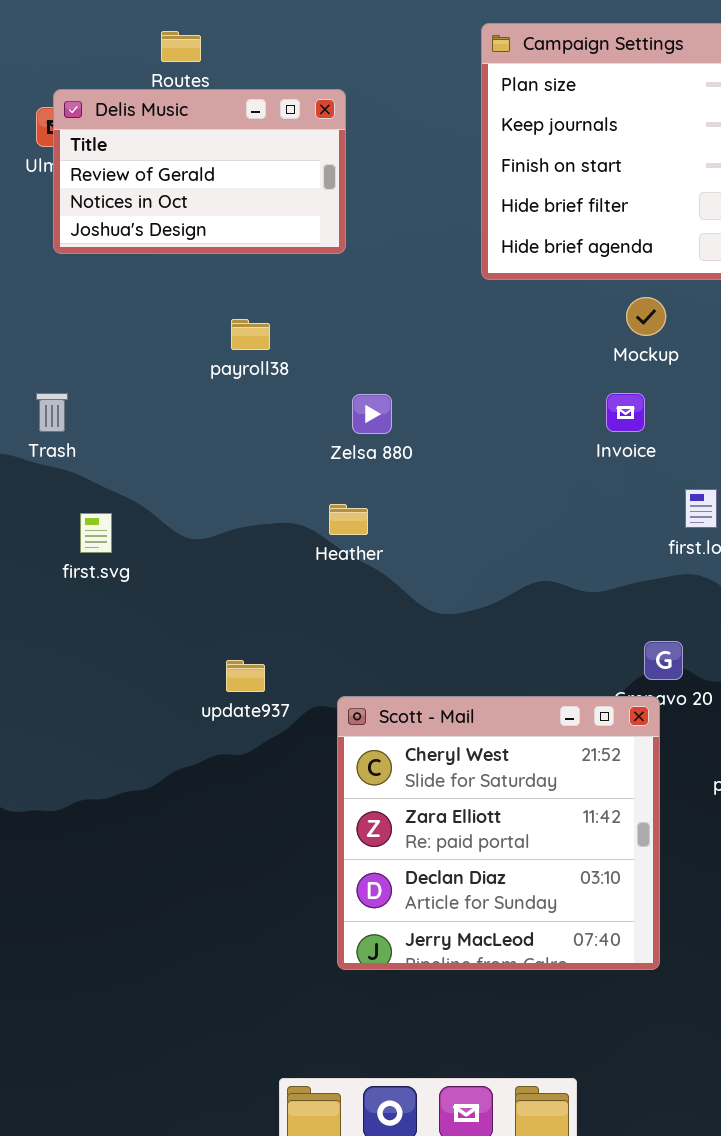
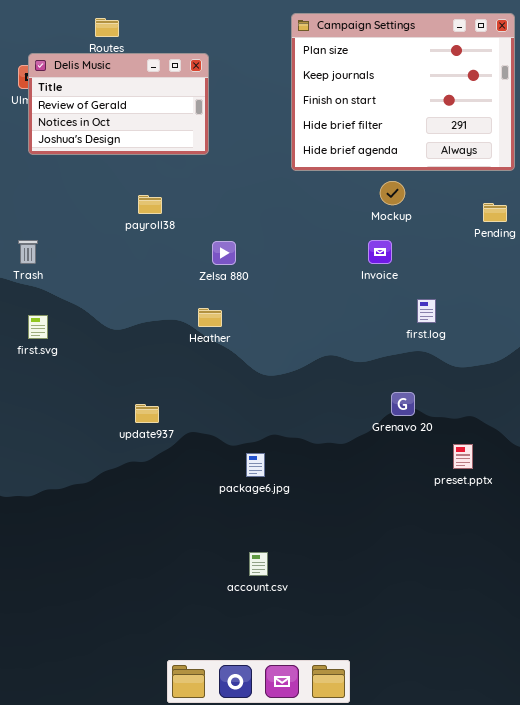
first.svg: [80,513,112,553] -> [28,315,48,339], moved
Scott - Mail: [337,696,660,970] -> none, closed

